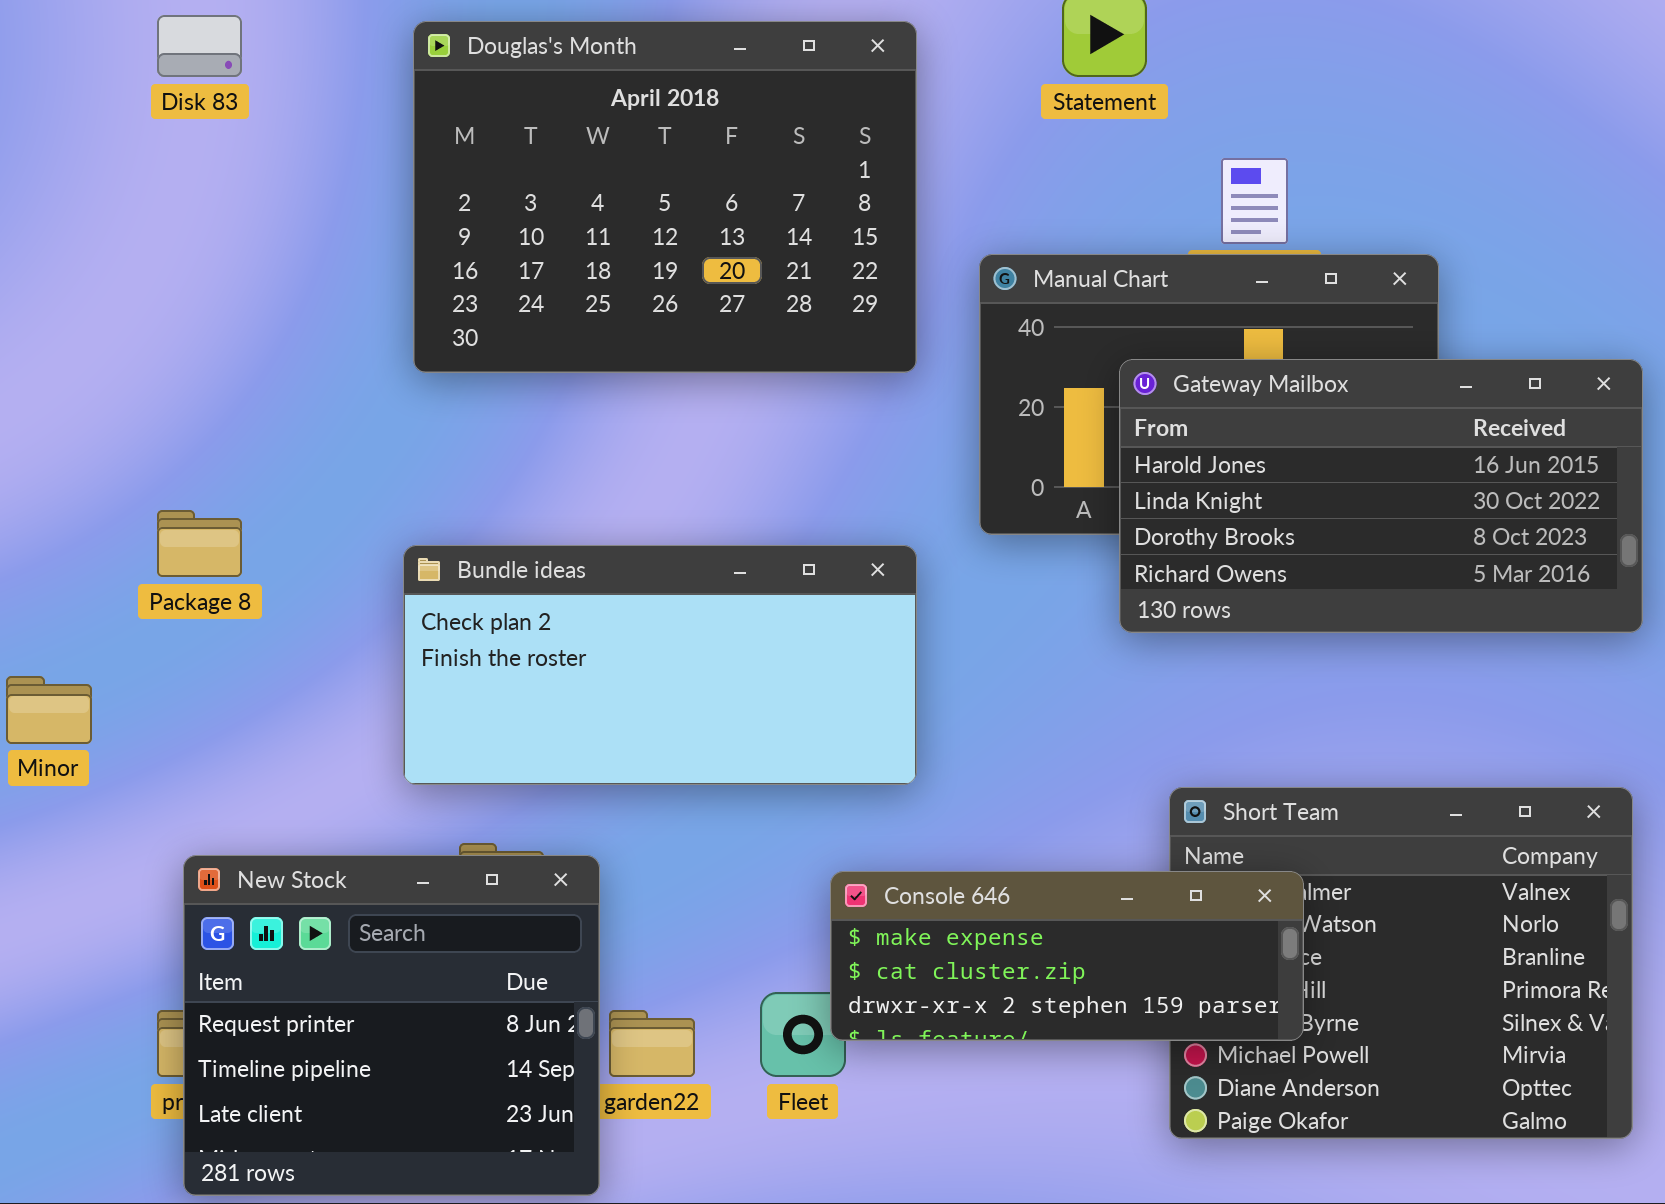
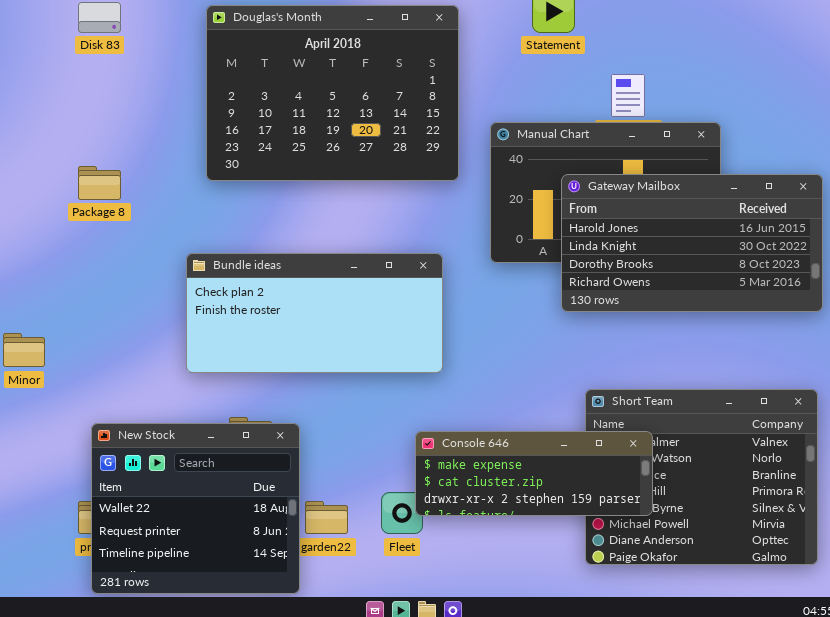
Package 8: [157,510,242,577] -> [78,166,121,200], moved
Bundle ideas: [403,545,917,785] -> [186,253,443,373], moved
New Stock: [183,855,600,1196] -> [91,423,300,594], scrolled up 1 row

